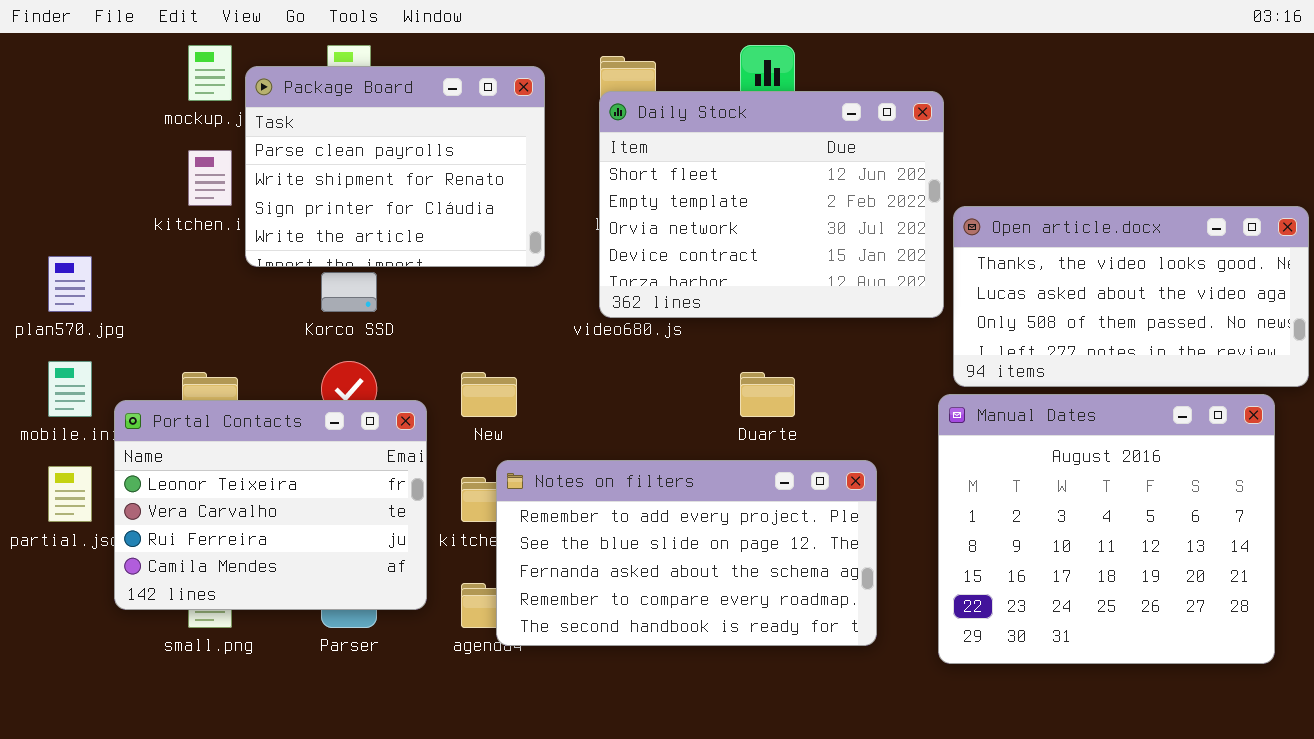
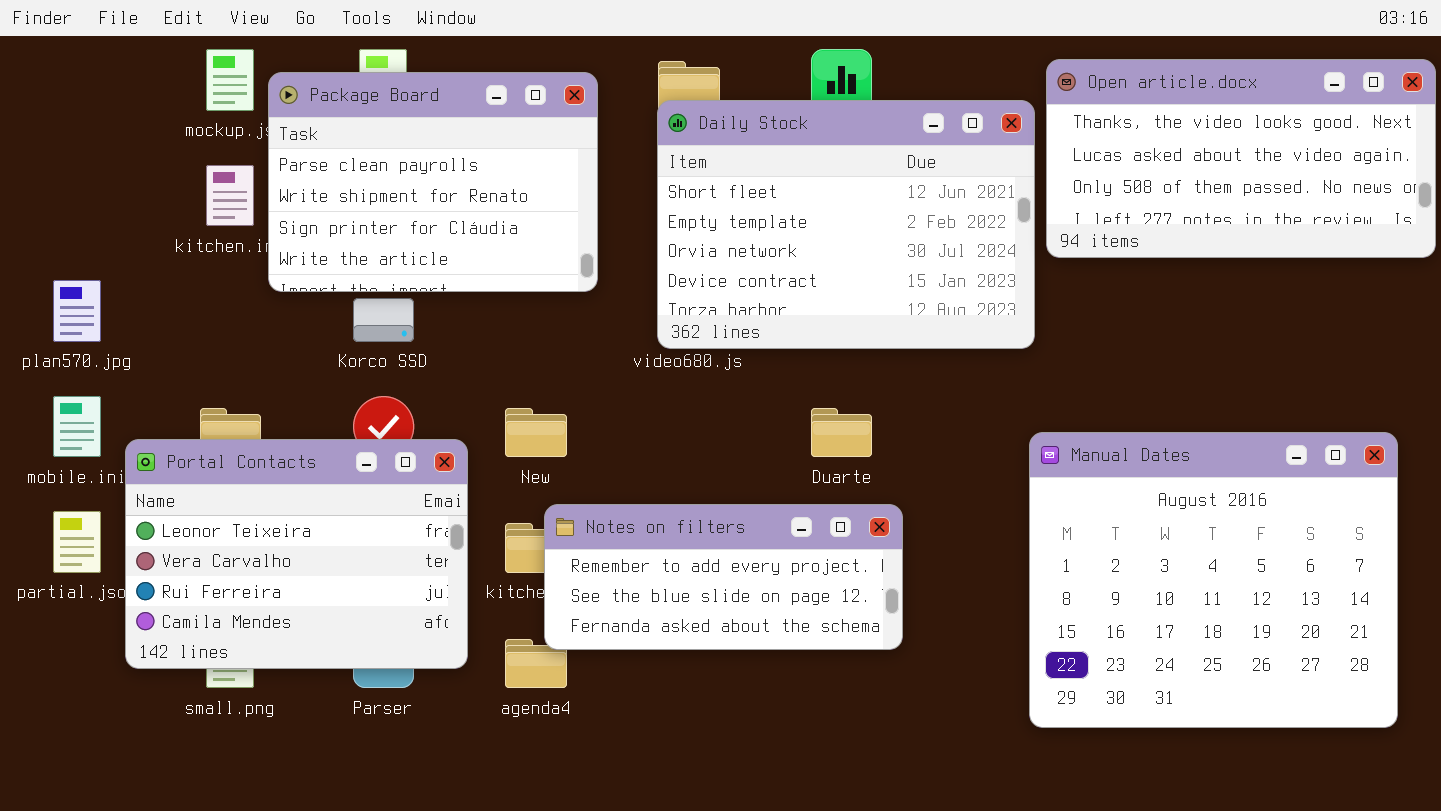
Open article.docx: [953,206,1309,387] -> [1046,59,1436,258], moved
Notes on filters: [496,460,877,646] -> [544,504,903,650], resized

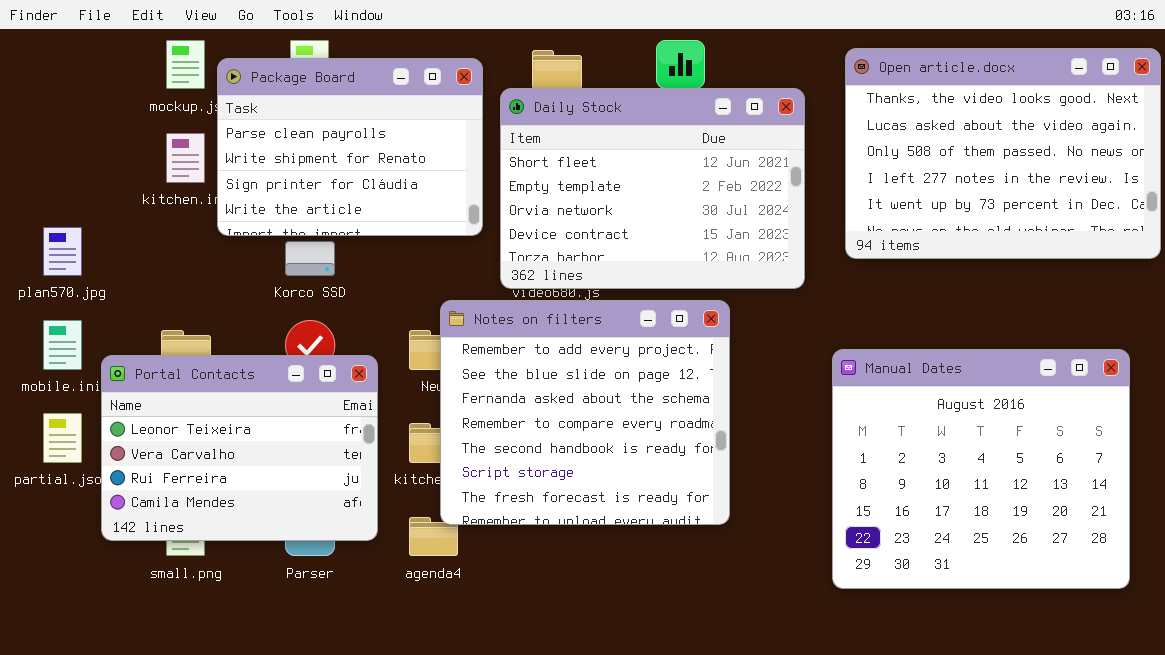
Open article.docx: [1046,59,1436,258] -> [845,48,1161,259], resized
Daily Stock: [657,100,1035,349] -> [500,88,805,289], moved
Notes on filters: [544,504,903,650] -> [440,300,730,525], resized

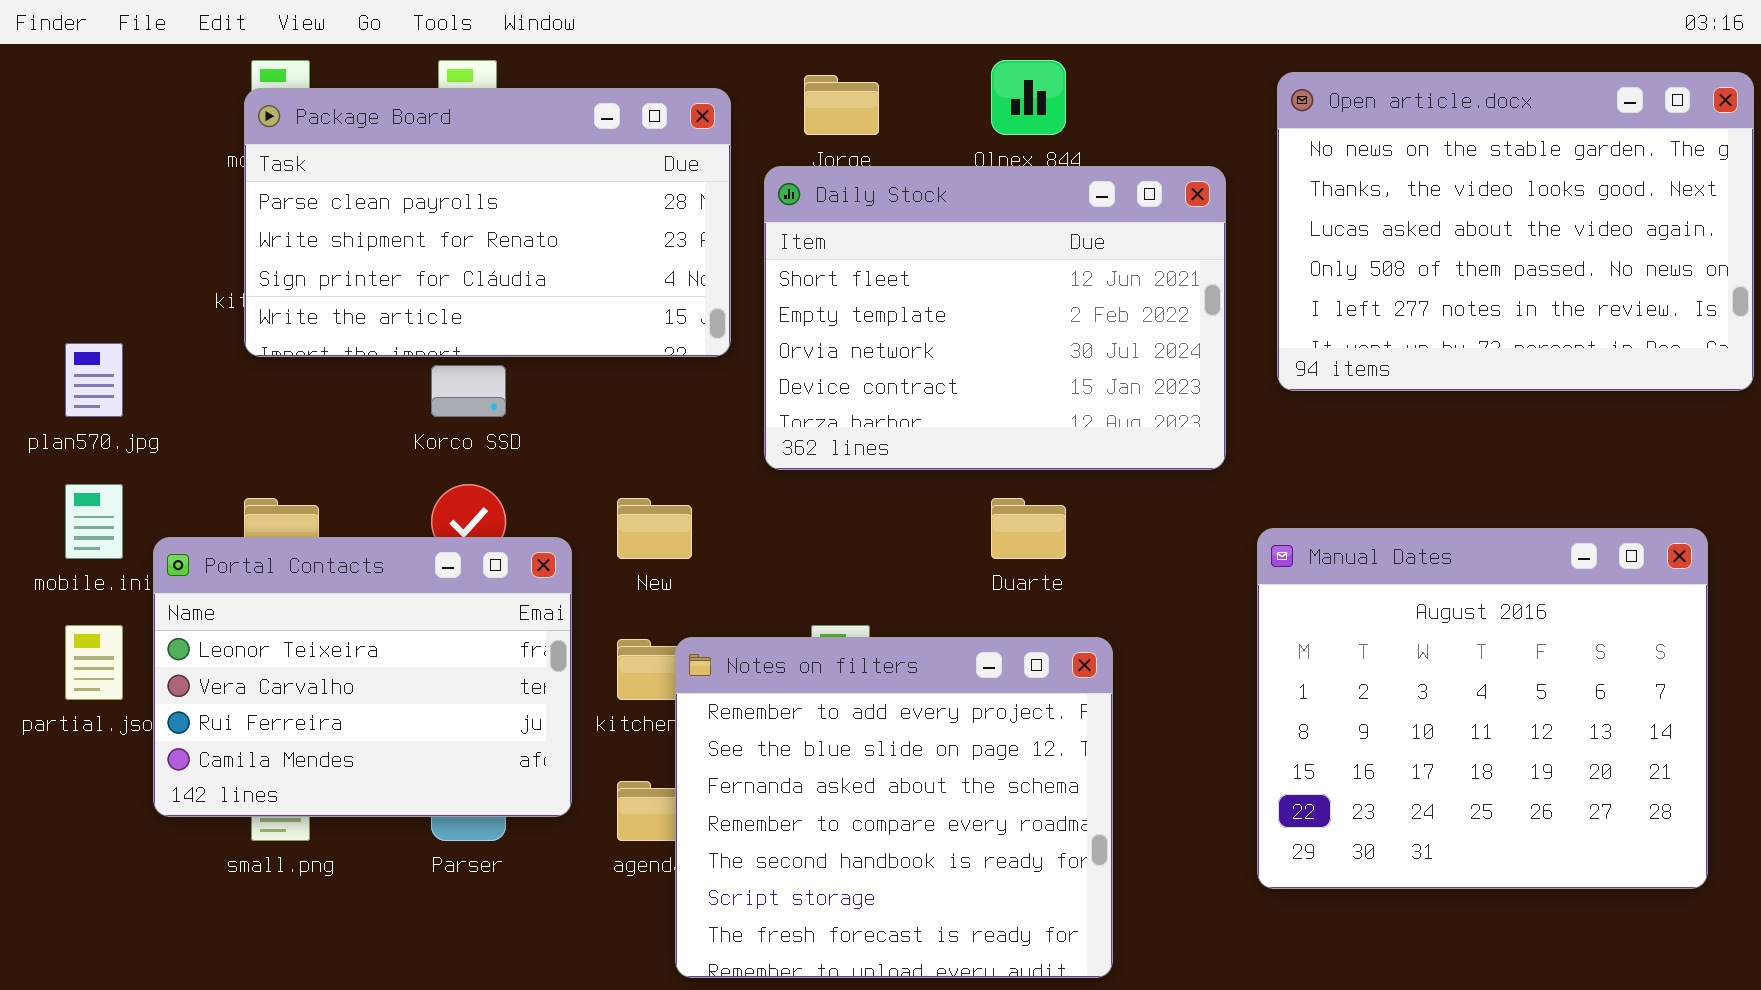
Open article.docx: [845,48,1161,259] -> [1277,72,1754,391], scrolled up 1 row
Package Board: [217,58,483,236] -> [244,88,731,357], resized
Daily Stock: [500,88,805,289] -> [764,166,1226,470], moved
Notes on filters: [440,300,730,525] -> [675,637,1113,978], moved

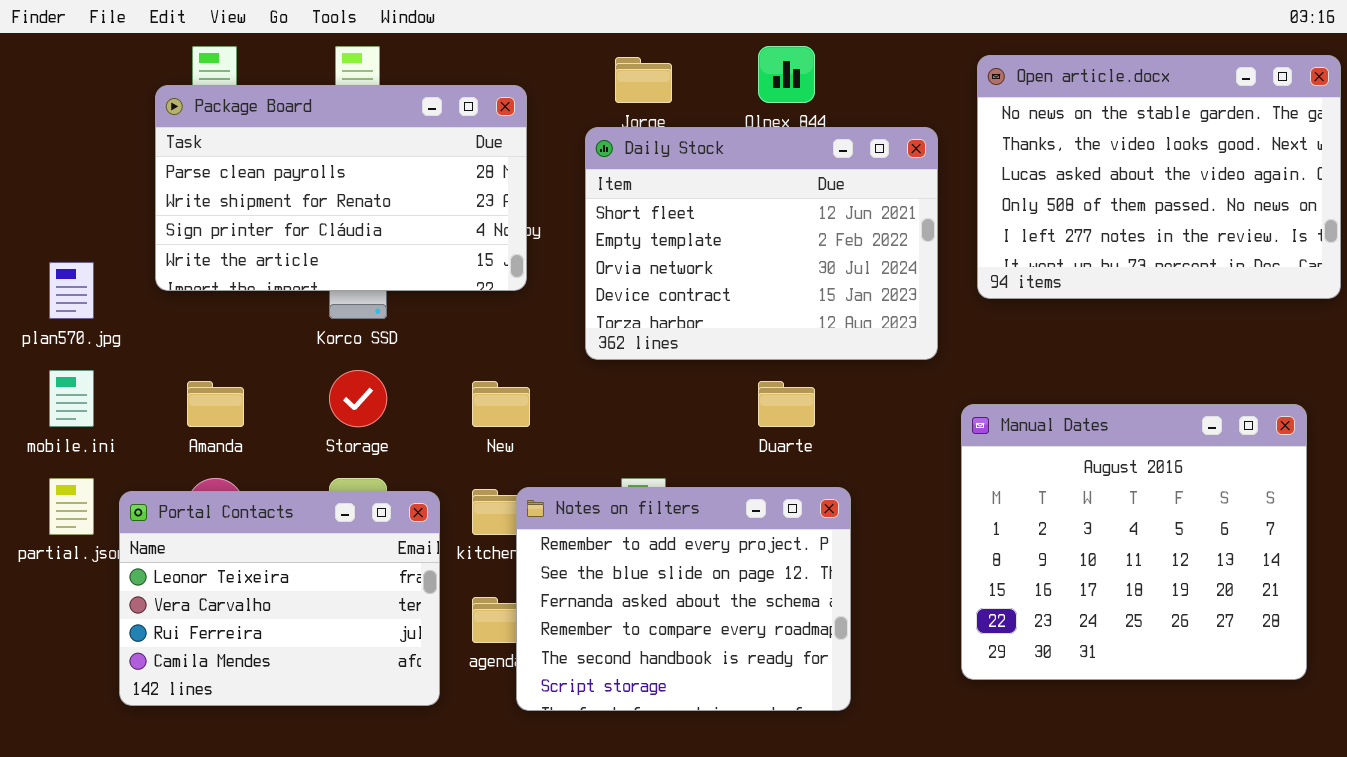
Package Board: [244,88,731,357] -> [155,85,527,291], moved
Portal Contacts: [153,537,572,817] -> [119,491,440,706], moved
Notes on filters: [675,637,1113,978] -> [516,487,851,711], resized

